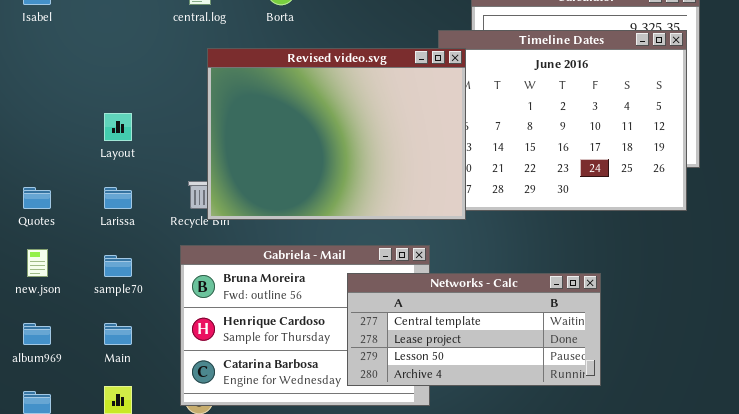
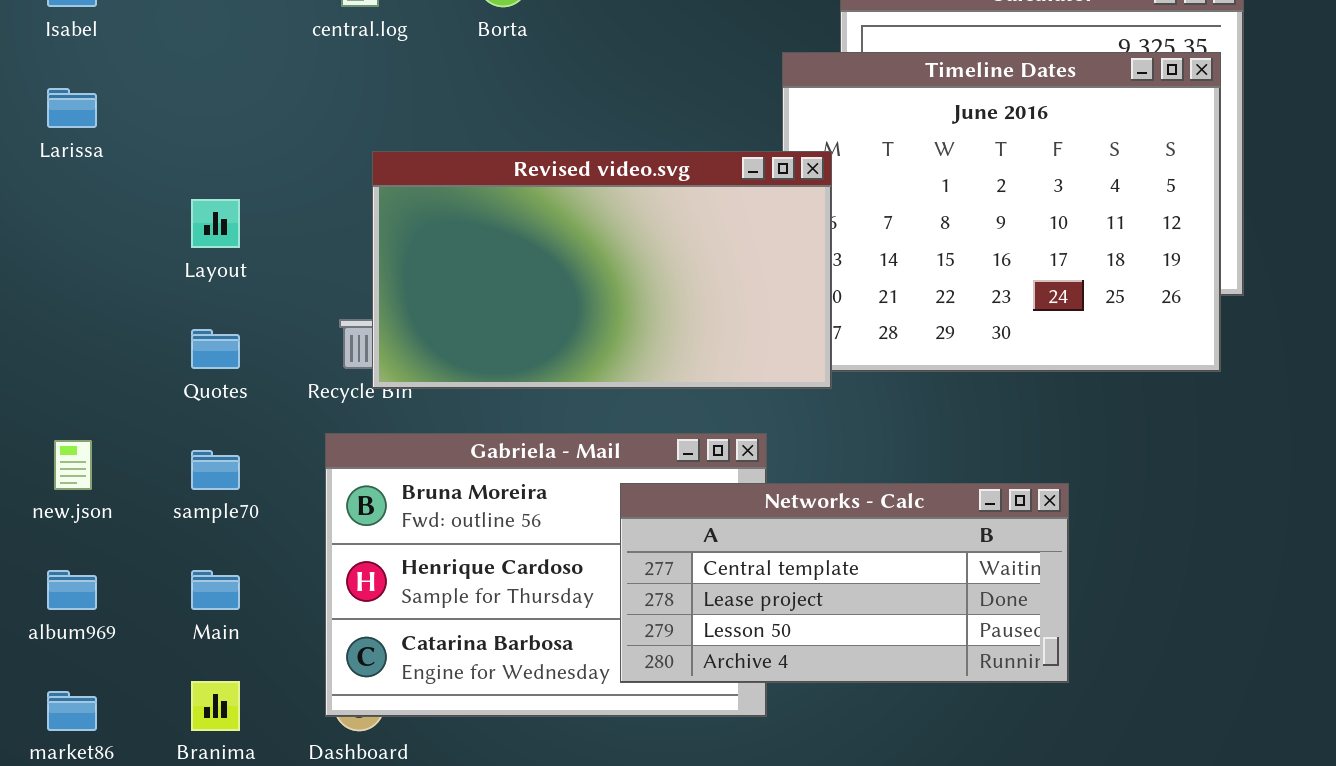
Revised video.svg: [207,48,466,220] -> [372,151,832,389], resized
Quotes: [23,187,51,209] -> [191,329,240,369], moved
Larissa: [104,187,132,209] -> [47,88,97,128], moved

